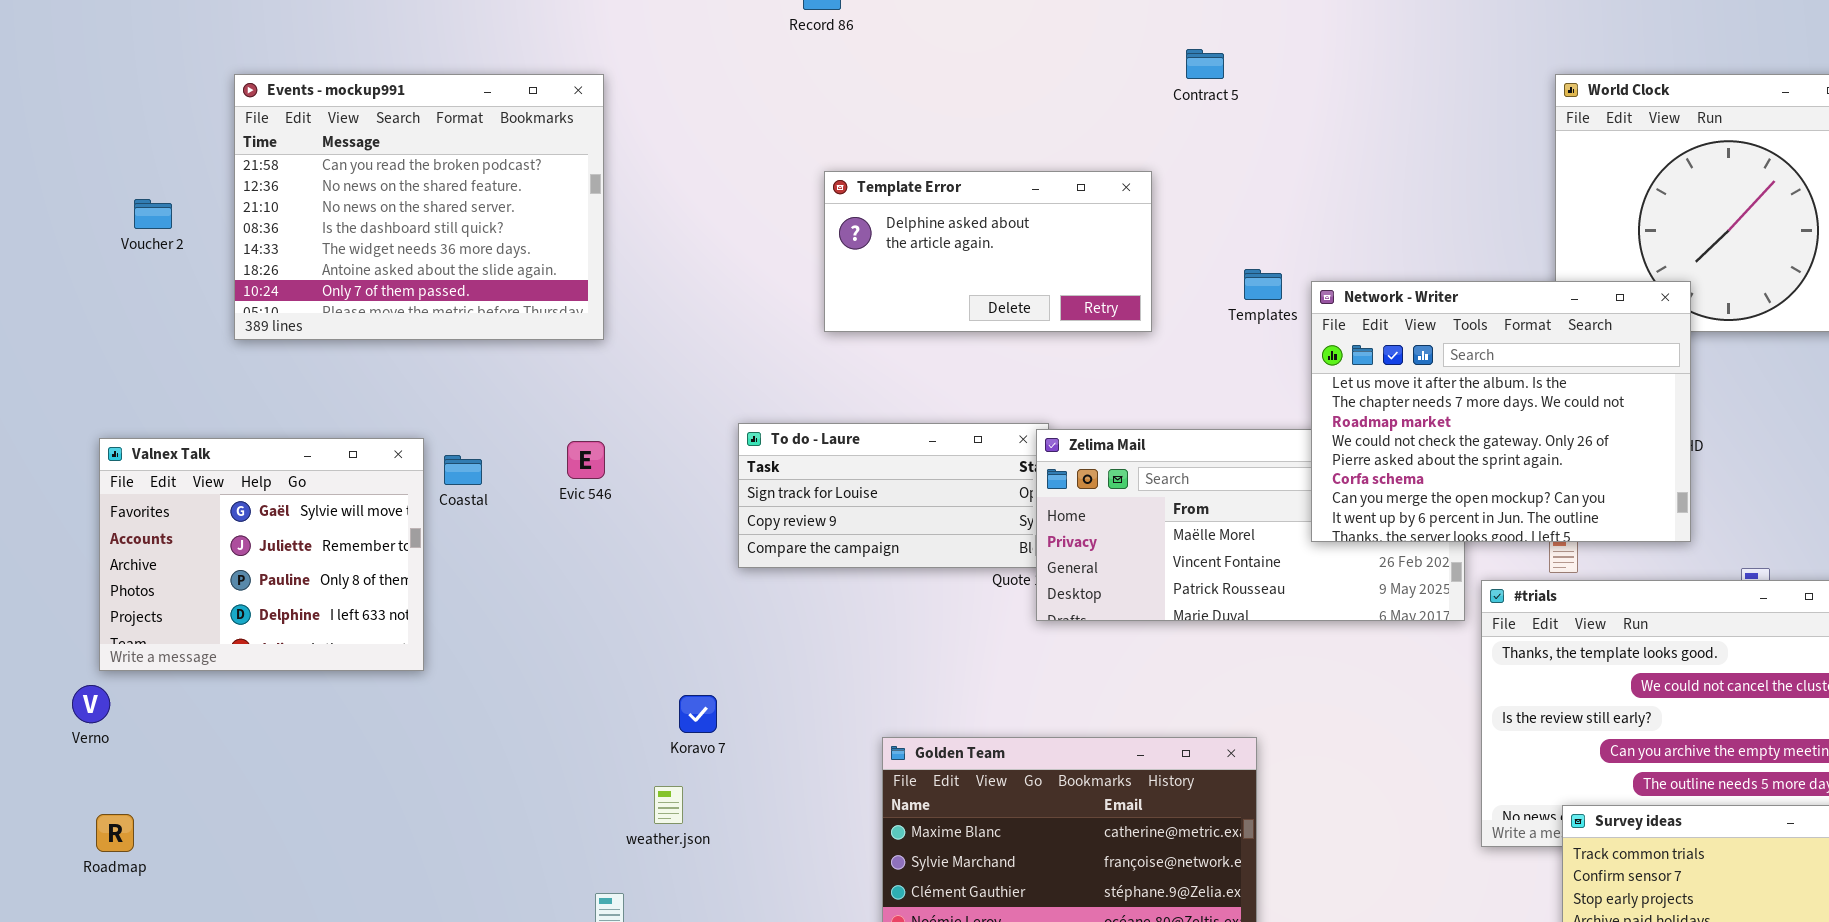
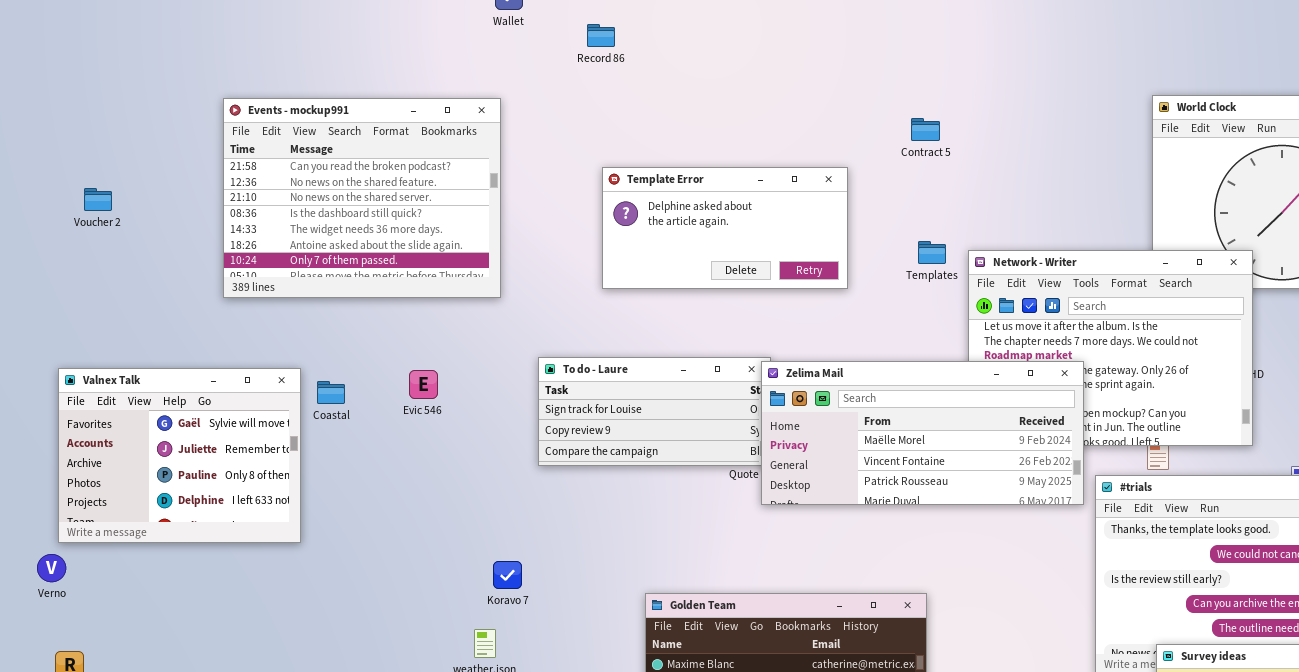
Contract 5: [1186,49,1224,79] -> [911,118,940,141], moved
Events - mockup991: [234,74,604,340] -> [223,98,501,298], moved
Zelima Mail: [1036,429,1465,621] -> [761,361,1084,505], raised

